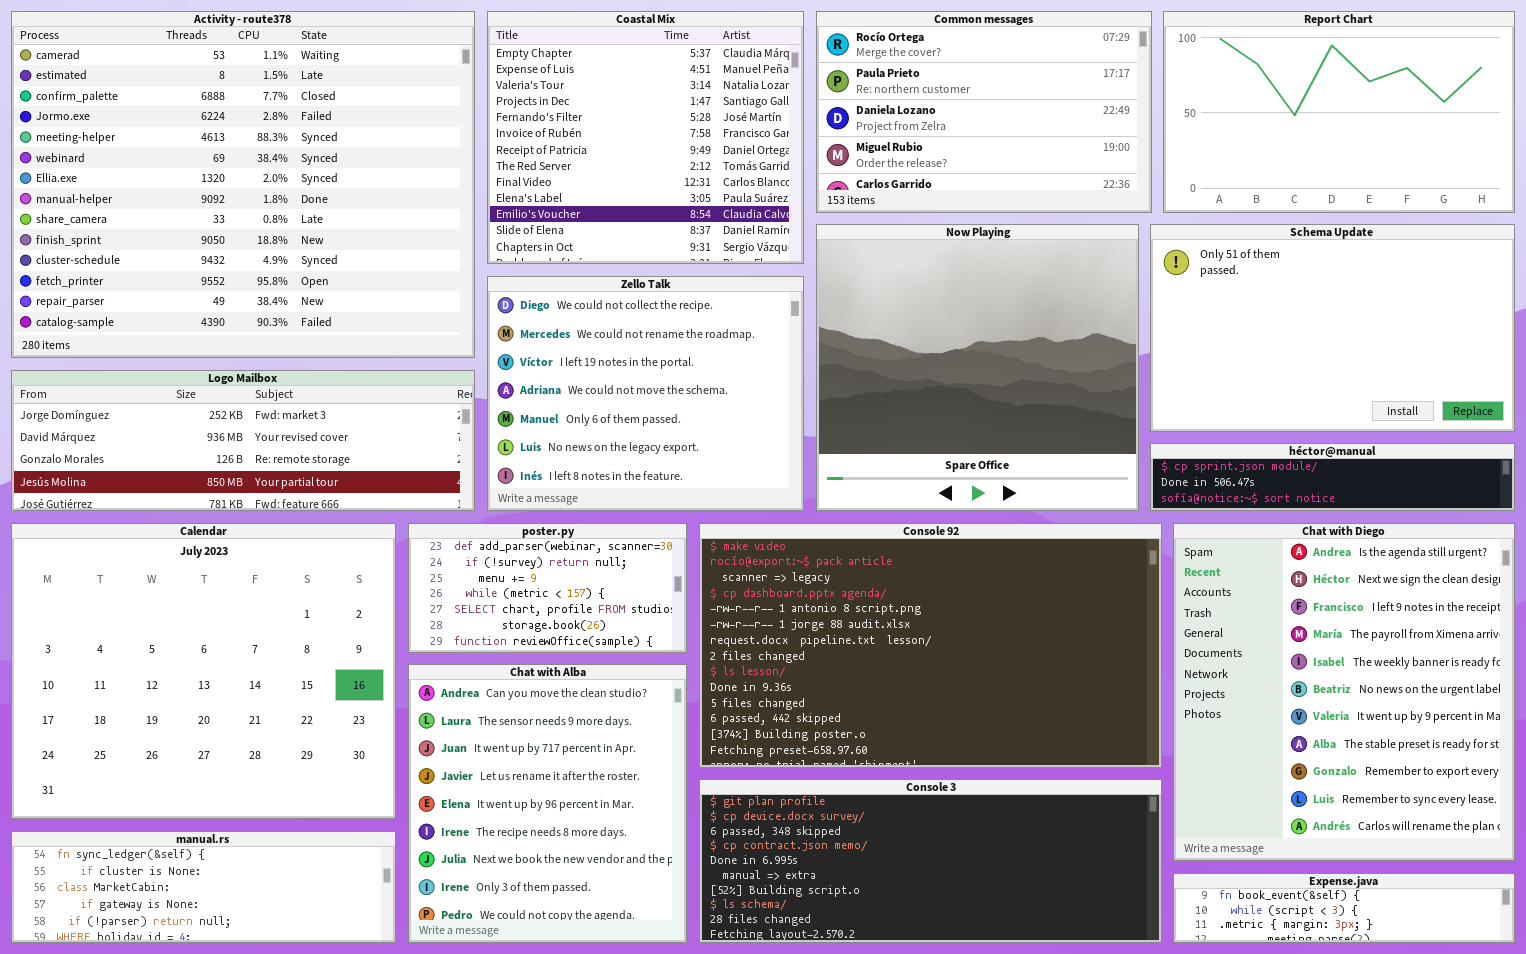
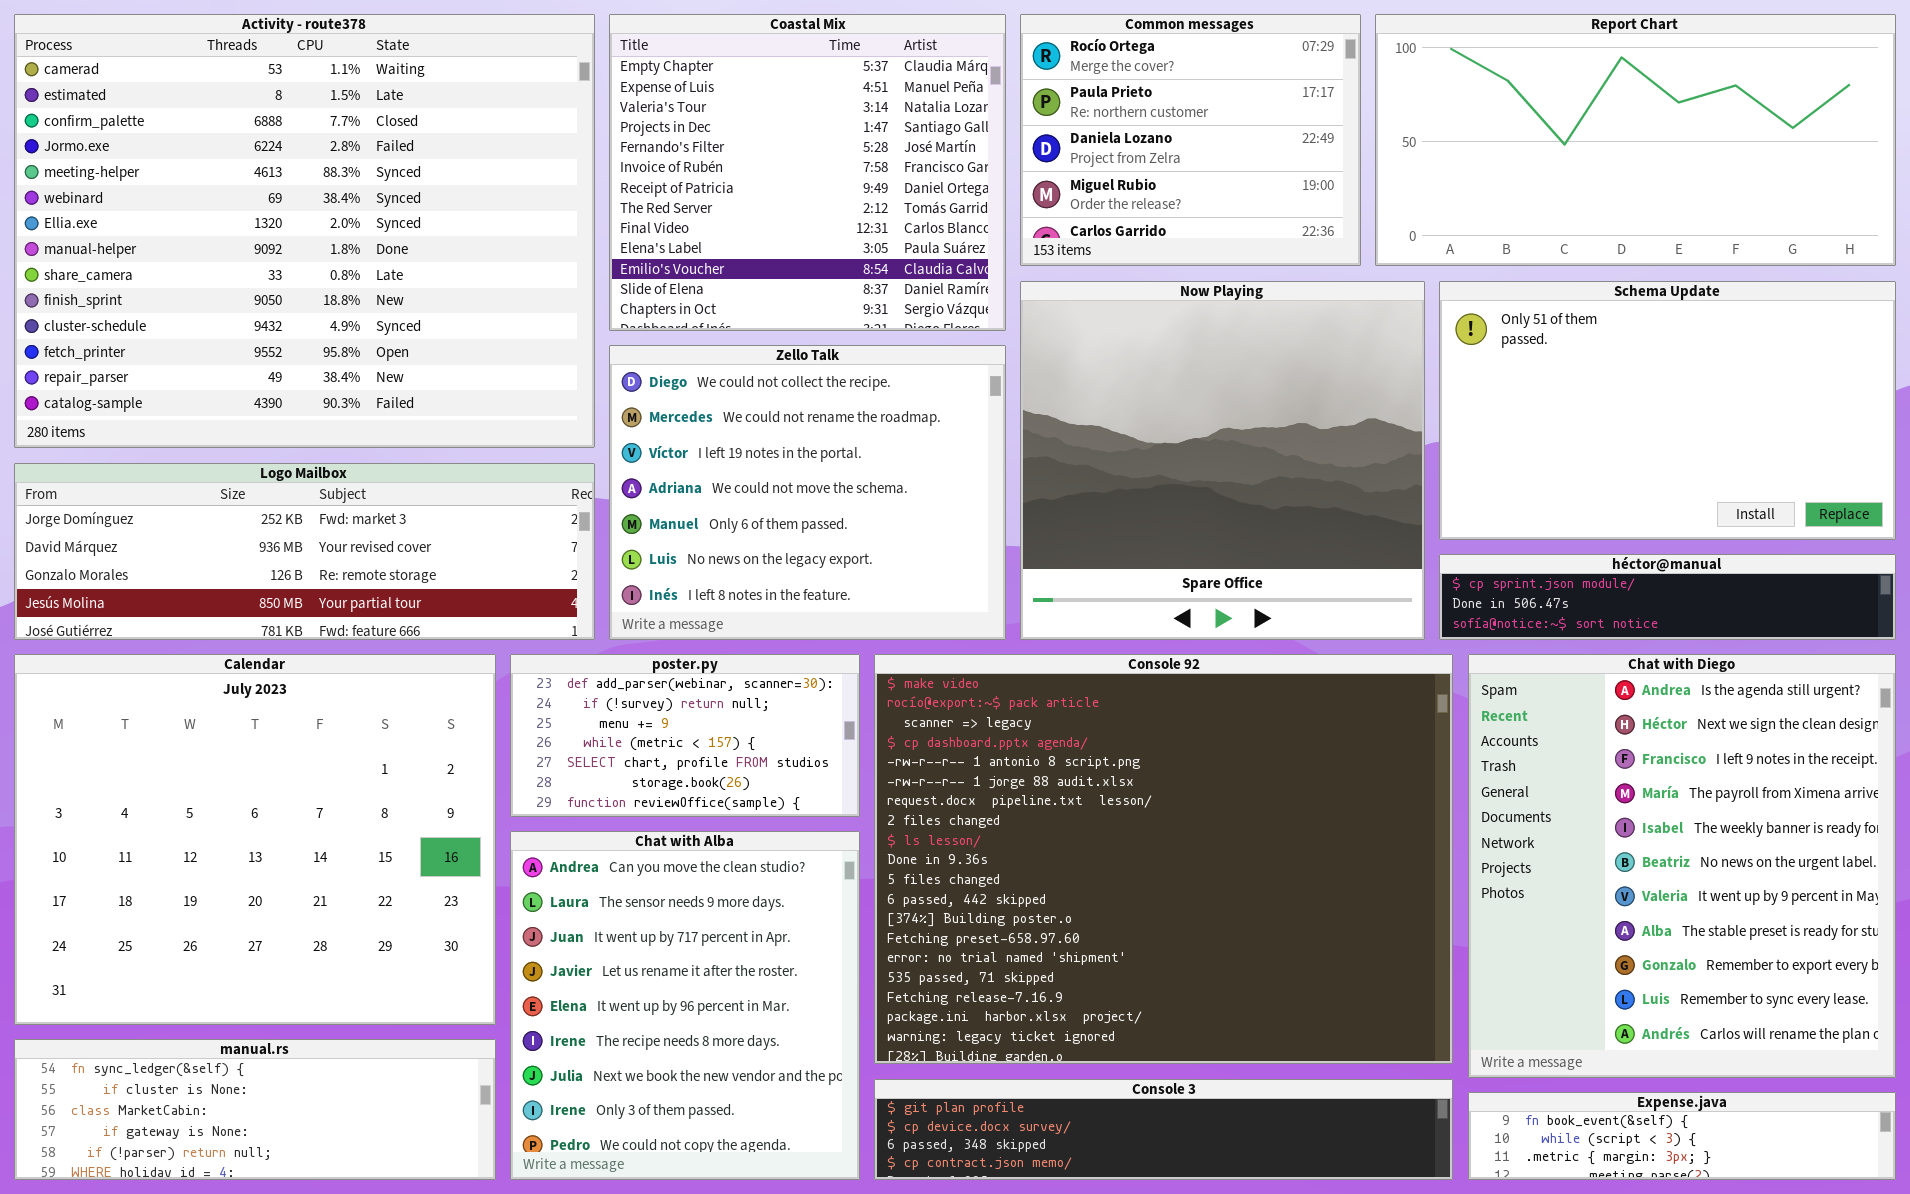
Common messages: [816,11,1152,213] -> [1020,14,1361,266], resized
Report Chart: [1163,11,1515,213] -> [1375,14,1896,266], resized
Console 92: [699,523,1162,768] -> [874,654,1453,1064], resized
Console 3: [699,779,1162,943] -> [874,1079,1453,1180], resized

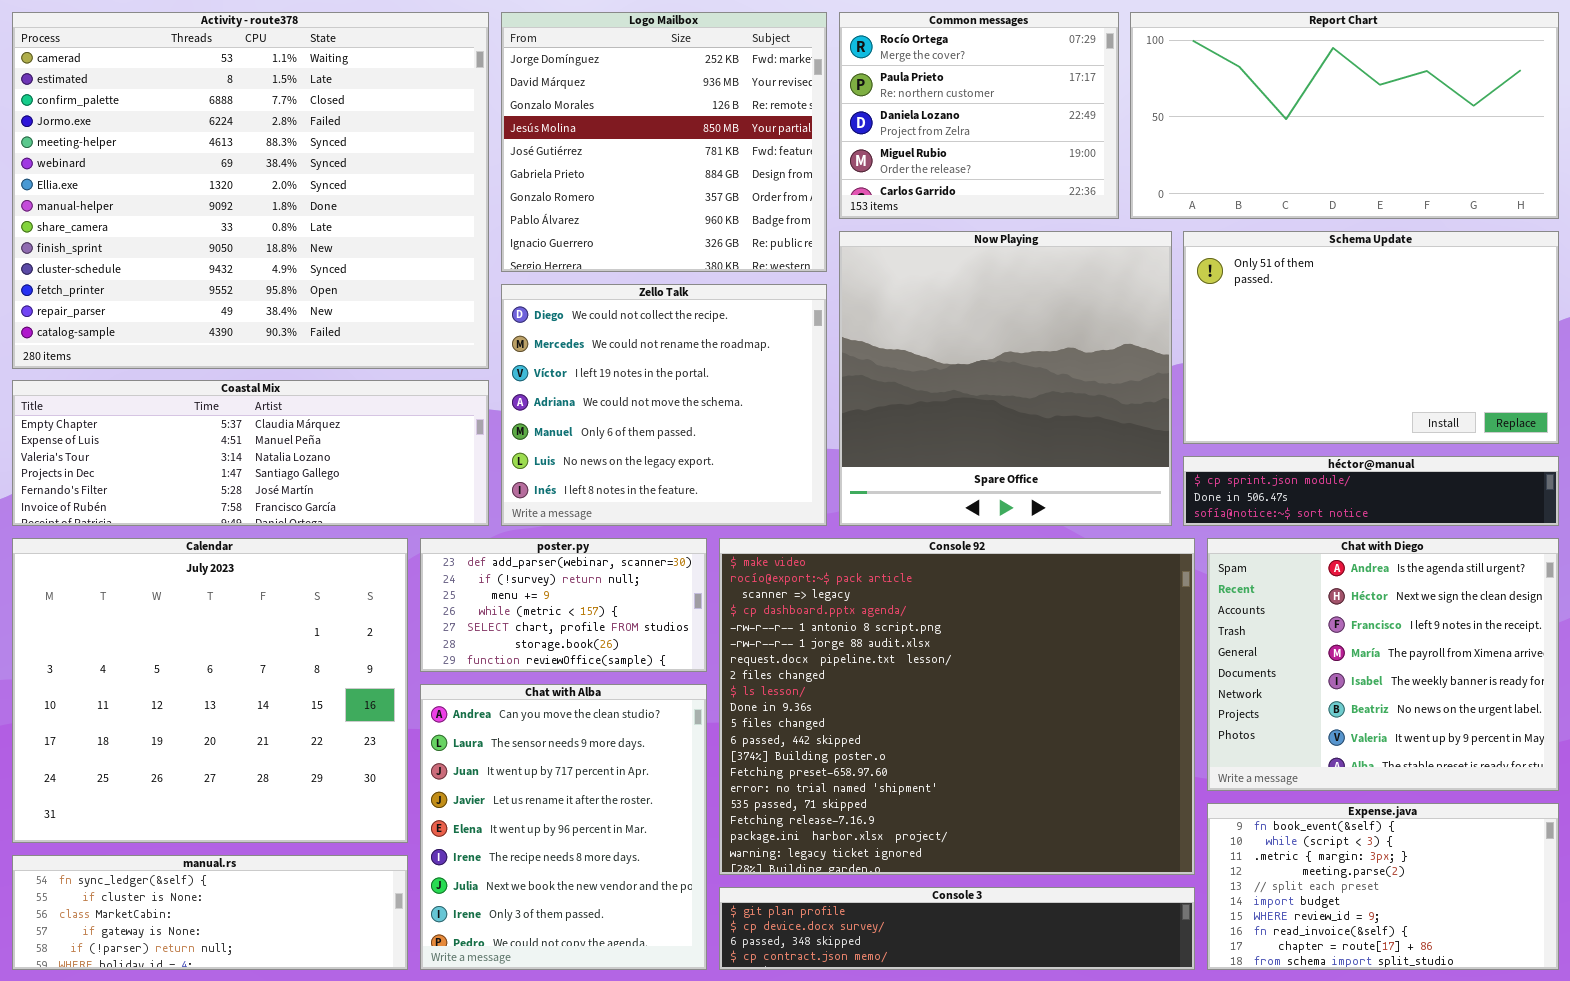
Coastal Mix: [609,14,1006,331] -> [12,380,489,526], moved, resized
Logo Mailbox: [14,463,595,640] -> [501,12,827,272], moved, resized
Chat with Diego: [1468,654,1896,1078] -> [1207,538,1559,791], resized
Expense.java: [1468,1092,1896,1180] -> [1207,803,1559,970], resized

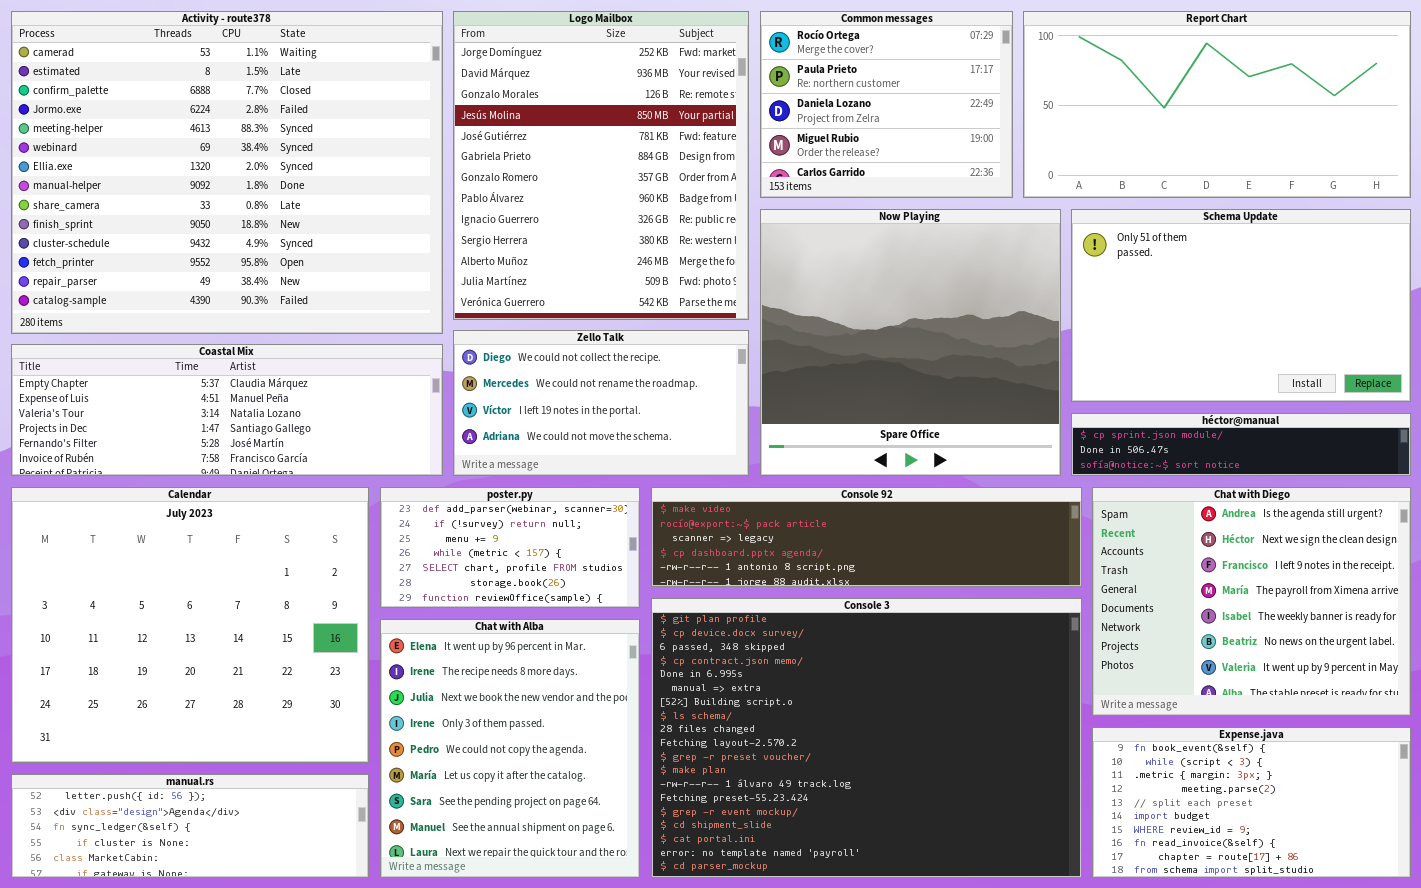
Logo Mailbox: [501,12,827,272] -> [453,11,749,320], resized
Zello Talk: [501,284,827,526] -> [453,330,749,476], resized
Console 92: [719,538,1195,875] -> [651,487,1082,587], resized
Chat with Alba: [420,684,707,970] -> [380,619,640,878], scrolled down 4 rows
manual.rs: [12,855,408,970] -> [11,774,369,878], scrolled up 2 rows
Console 3: [719,887,1195,970] -> [651,598,1082,878], resized

